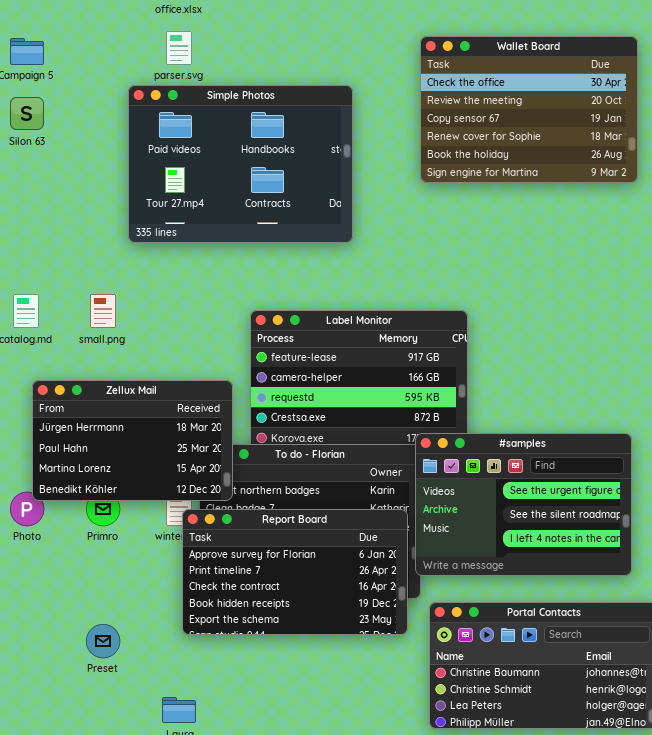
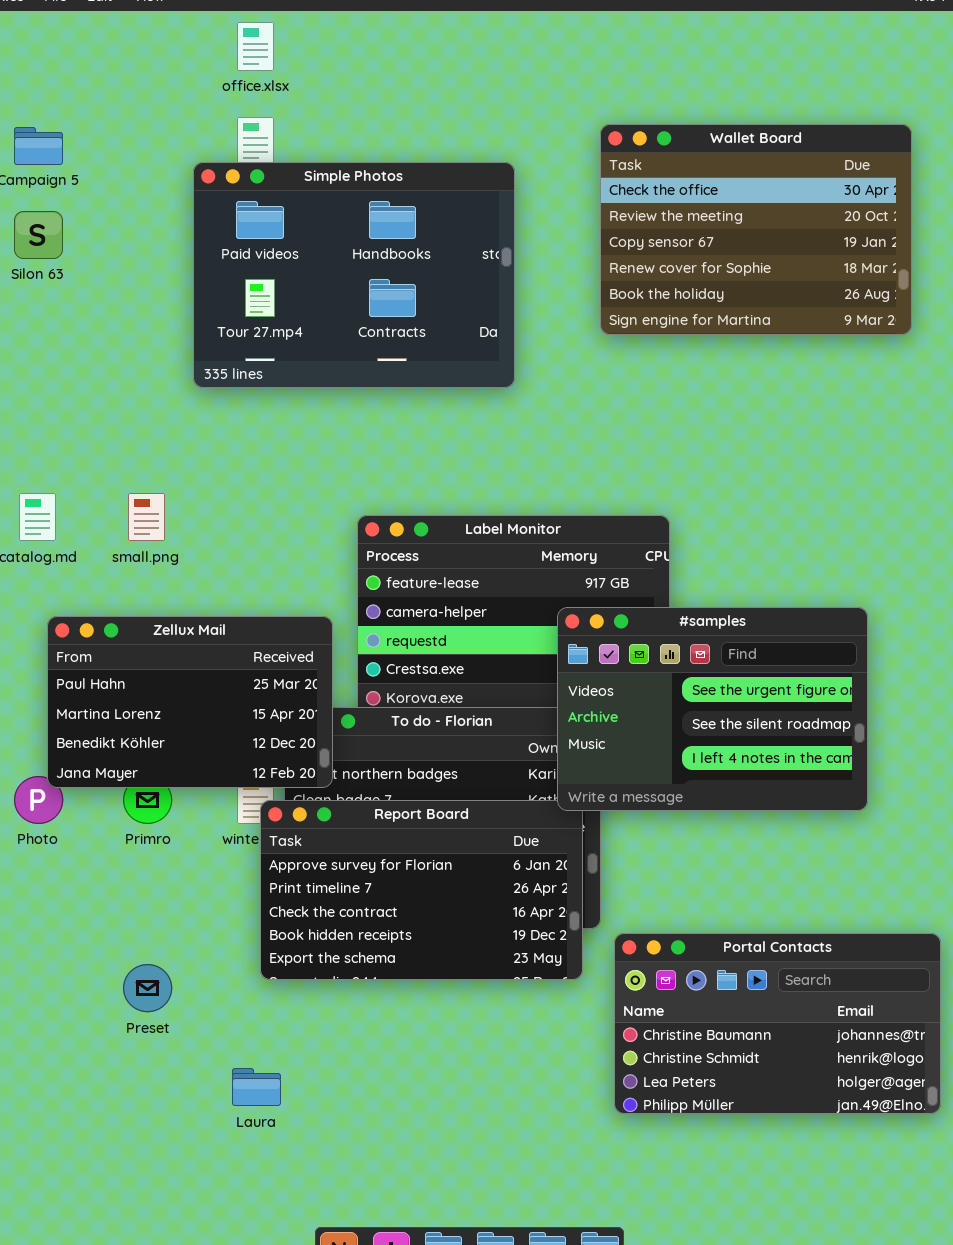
Simple Photos: [128,85,353,243] -> [193,162,515,388], moved
Zellux Mail: [32,380,233,501] -> [47,616,333,788], scrolled down 1 row
#samples: [415,433,632,576] -> [557,607,868,811], moved

